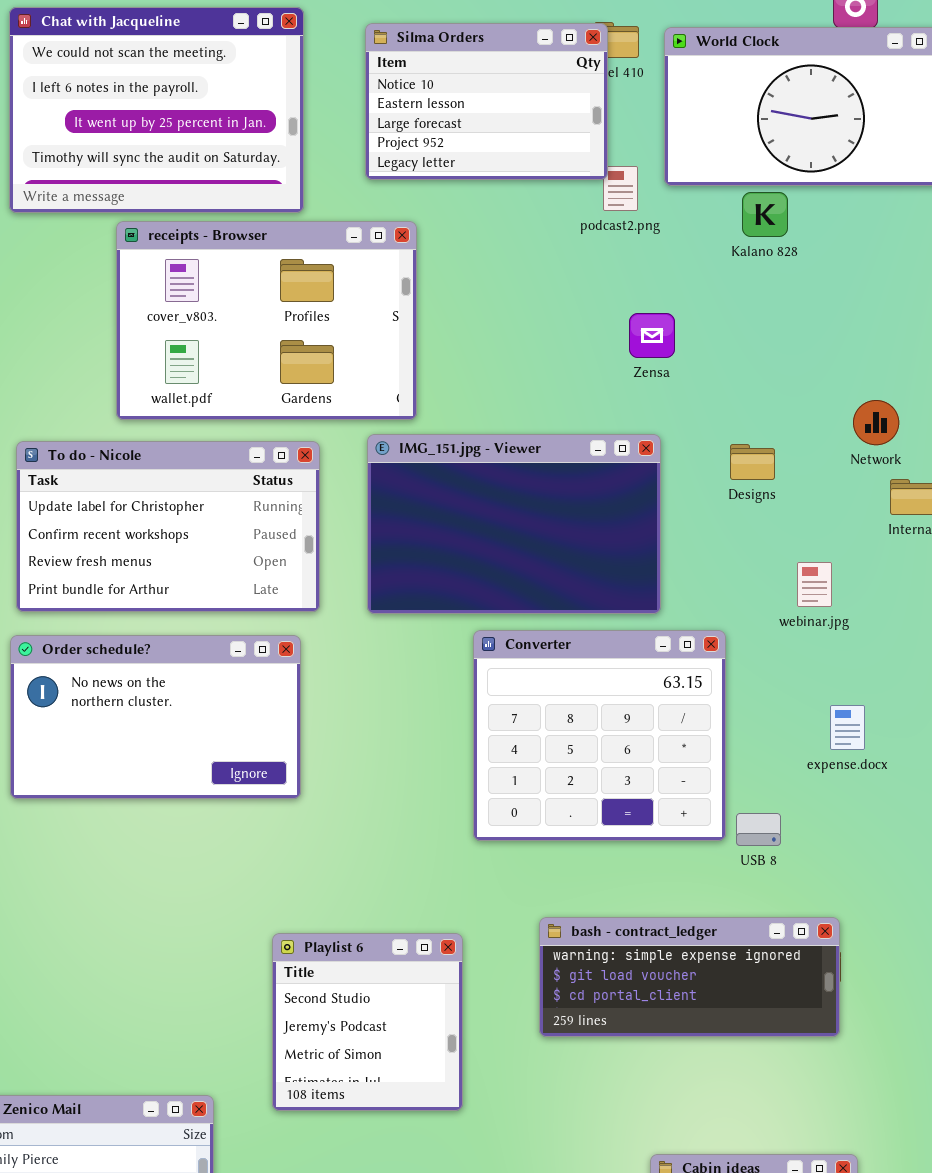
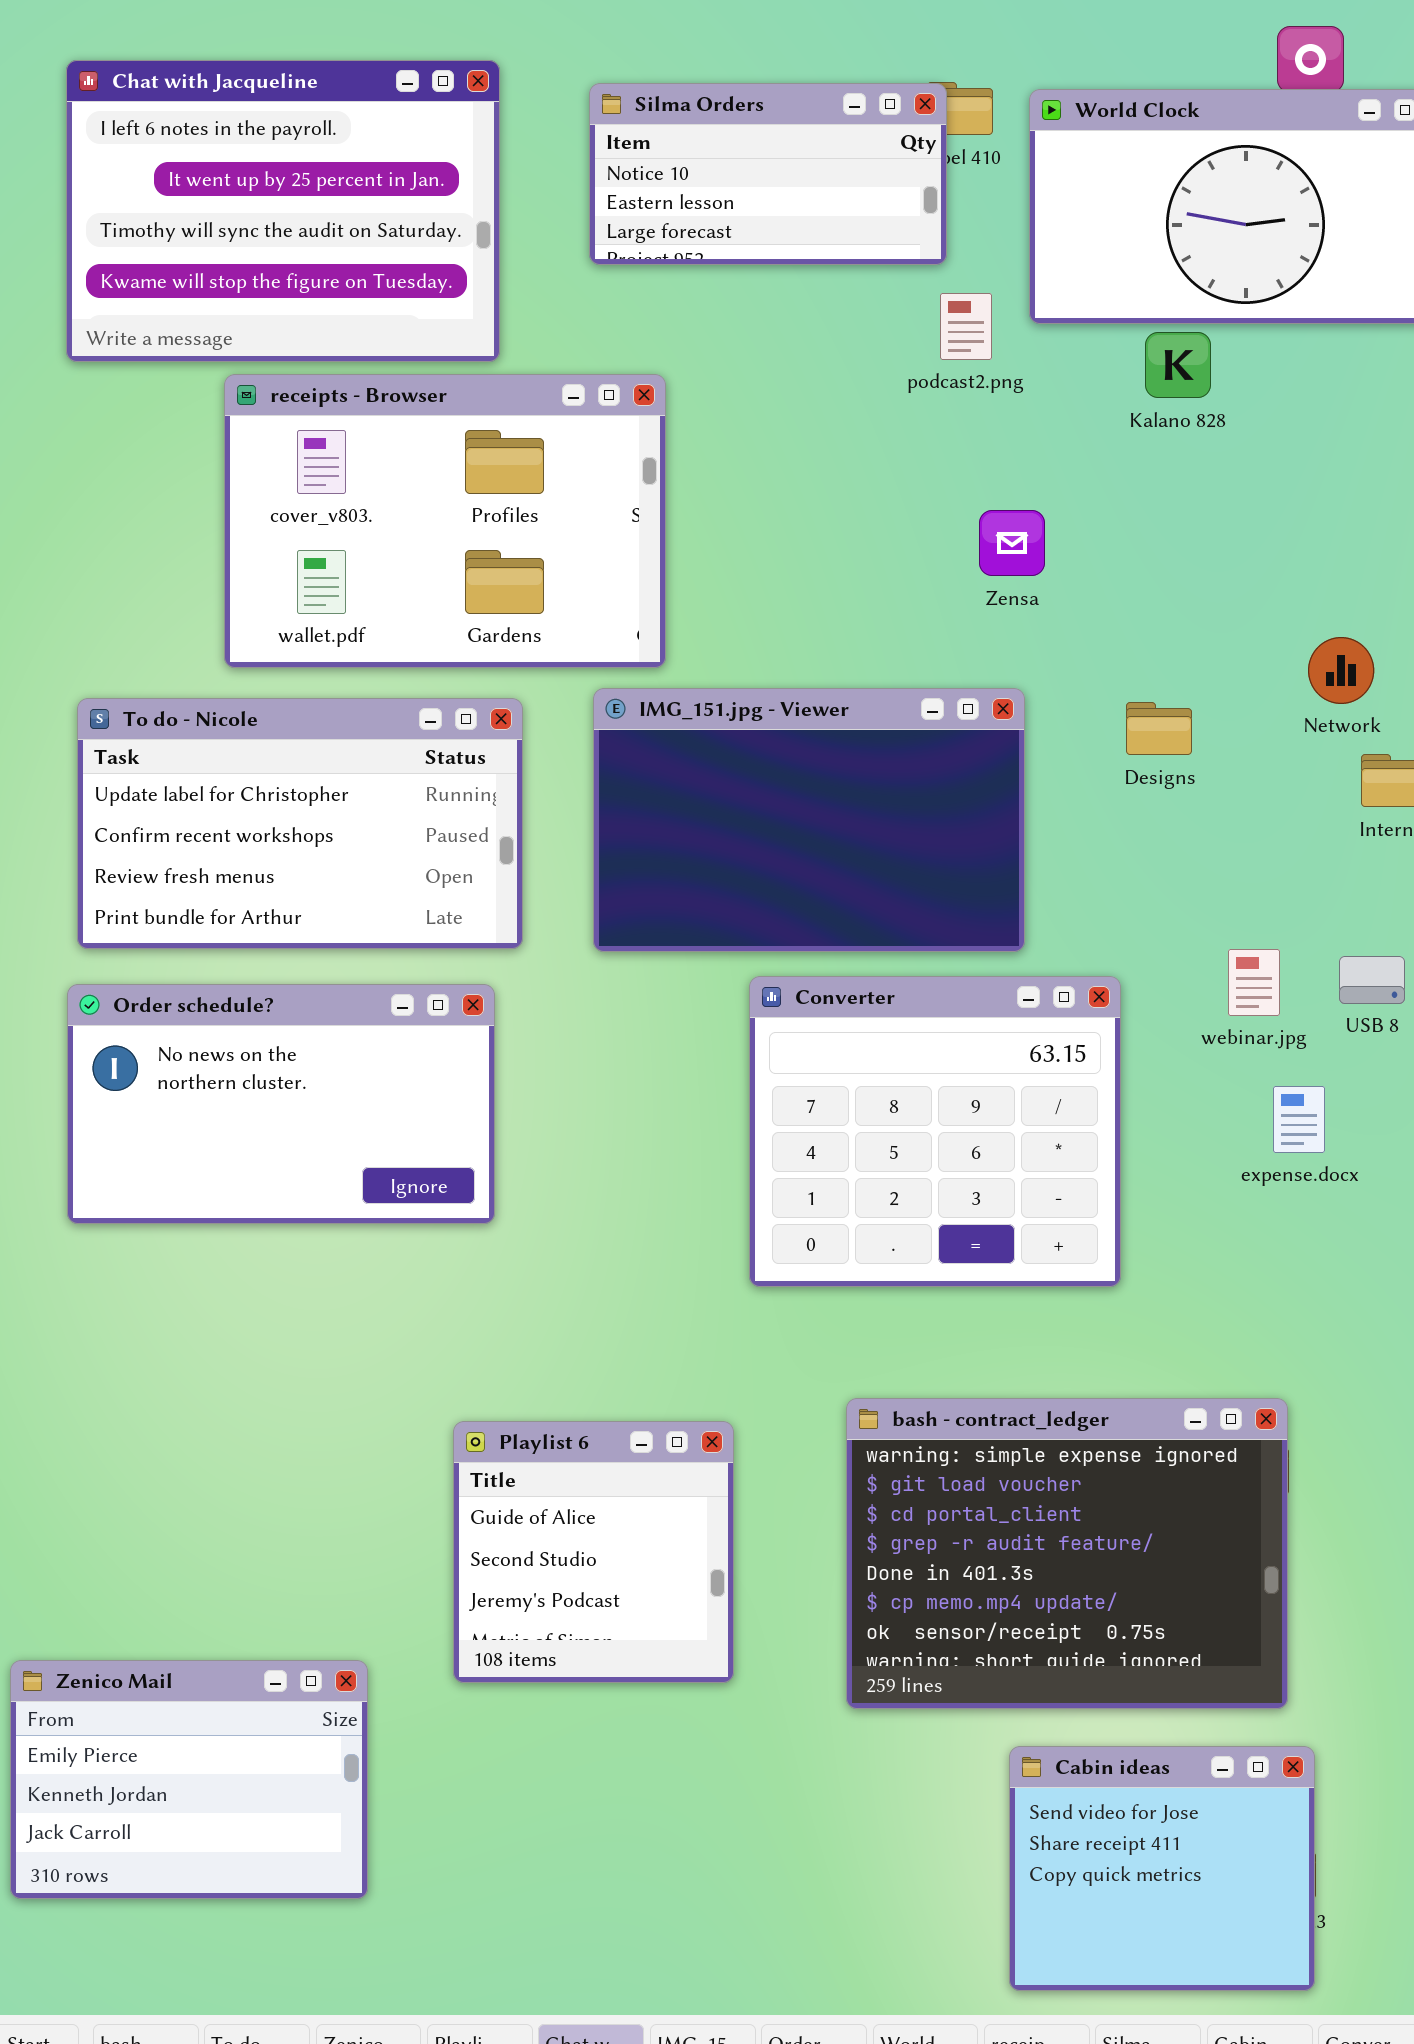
Chat with Jacqueline: [9,7,304,213] -> [66,60,500,362], scrolled down 1 row
Silma Orders: [365,23,608,180] -> [589,83,947,265], resized
webinar.jpg: [797,562,832,607] -> [1228,949,1280,1016], moved
USB 8: [736,813,781,846] -> [1339,956,1405,1004], moved
bash - contract_ledger: [539,917,840,1037] -> [846,1398,1288,1709], resized
Playlist 6: [272,933,463,1111] -> [453,1421,734,1683], scrolled up 1 row

